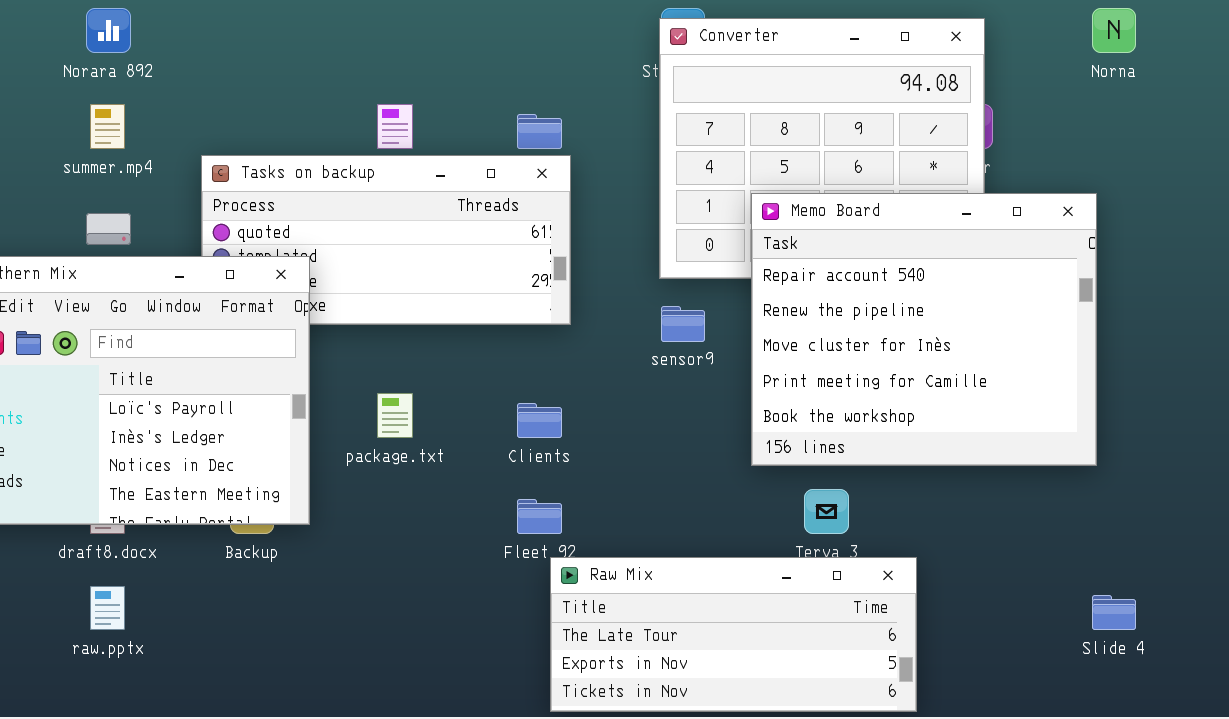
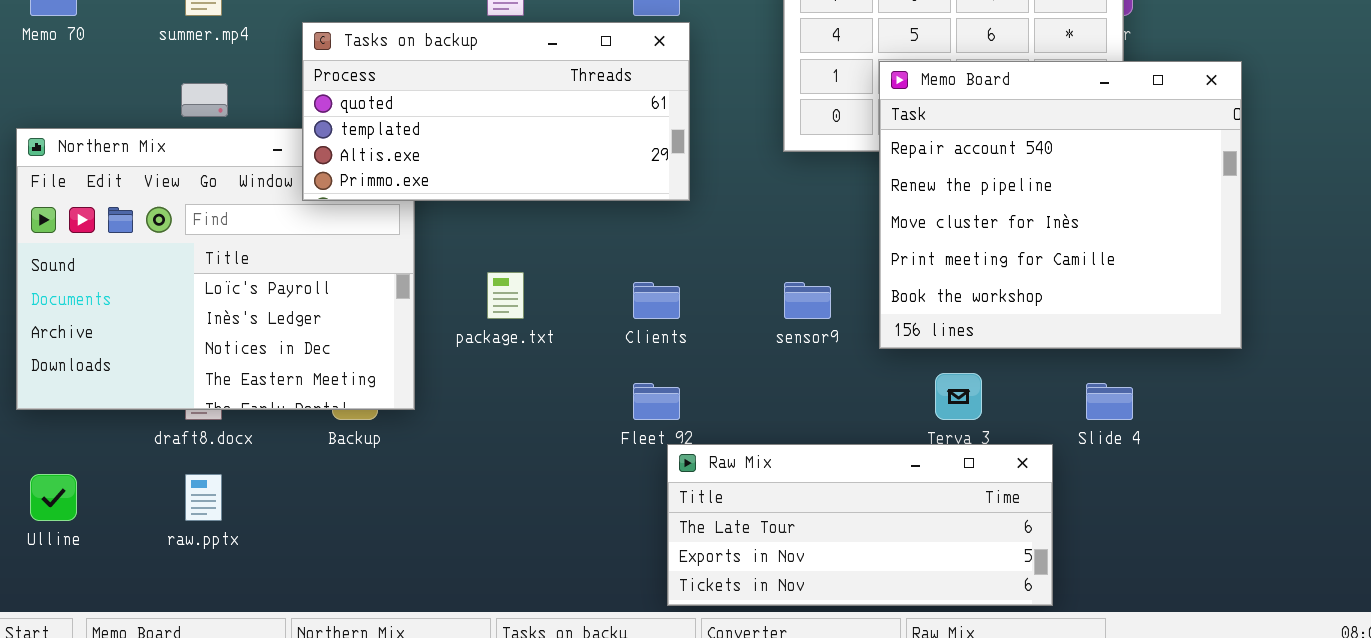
Tasks on backup: [201,155,571,325] -> [302,22,690,201], raised
sensor9: [661,306,705,342] -> [784,282,831,319], moved
Slide 4: [1092,595,1136,630] -> [1086,383,1133,420], moved

